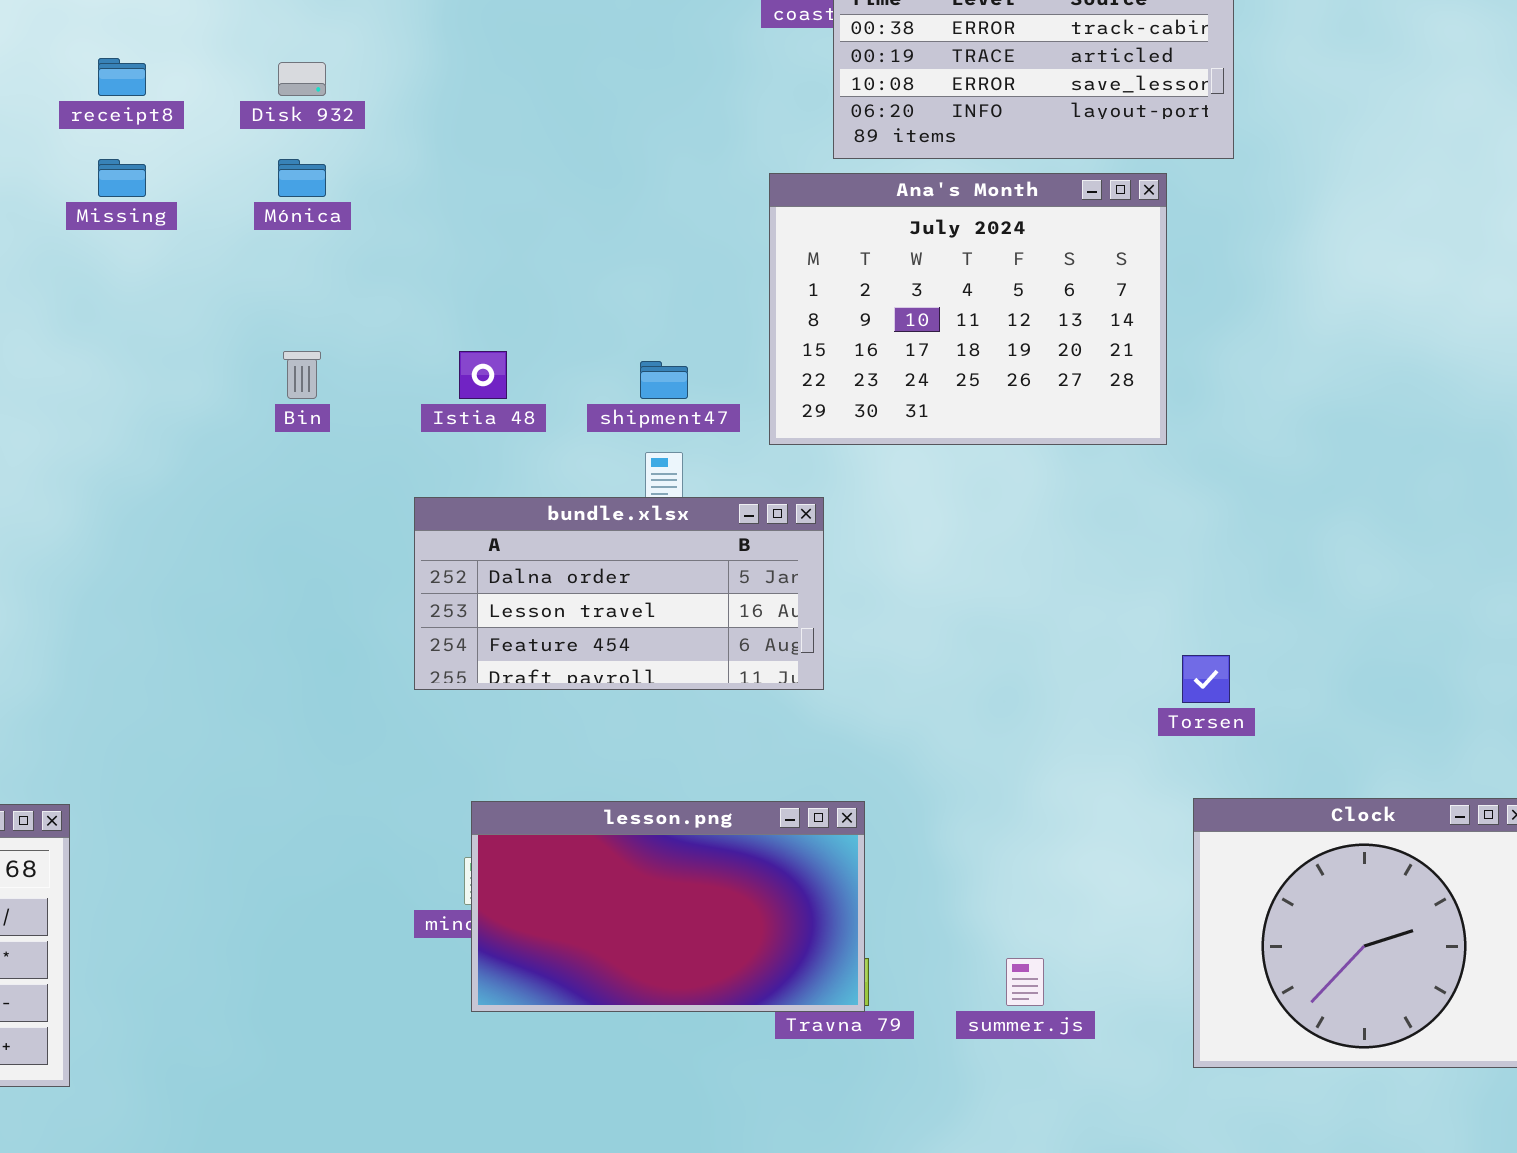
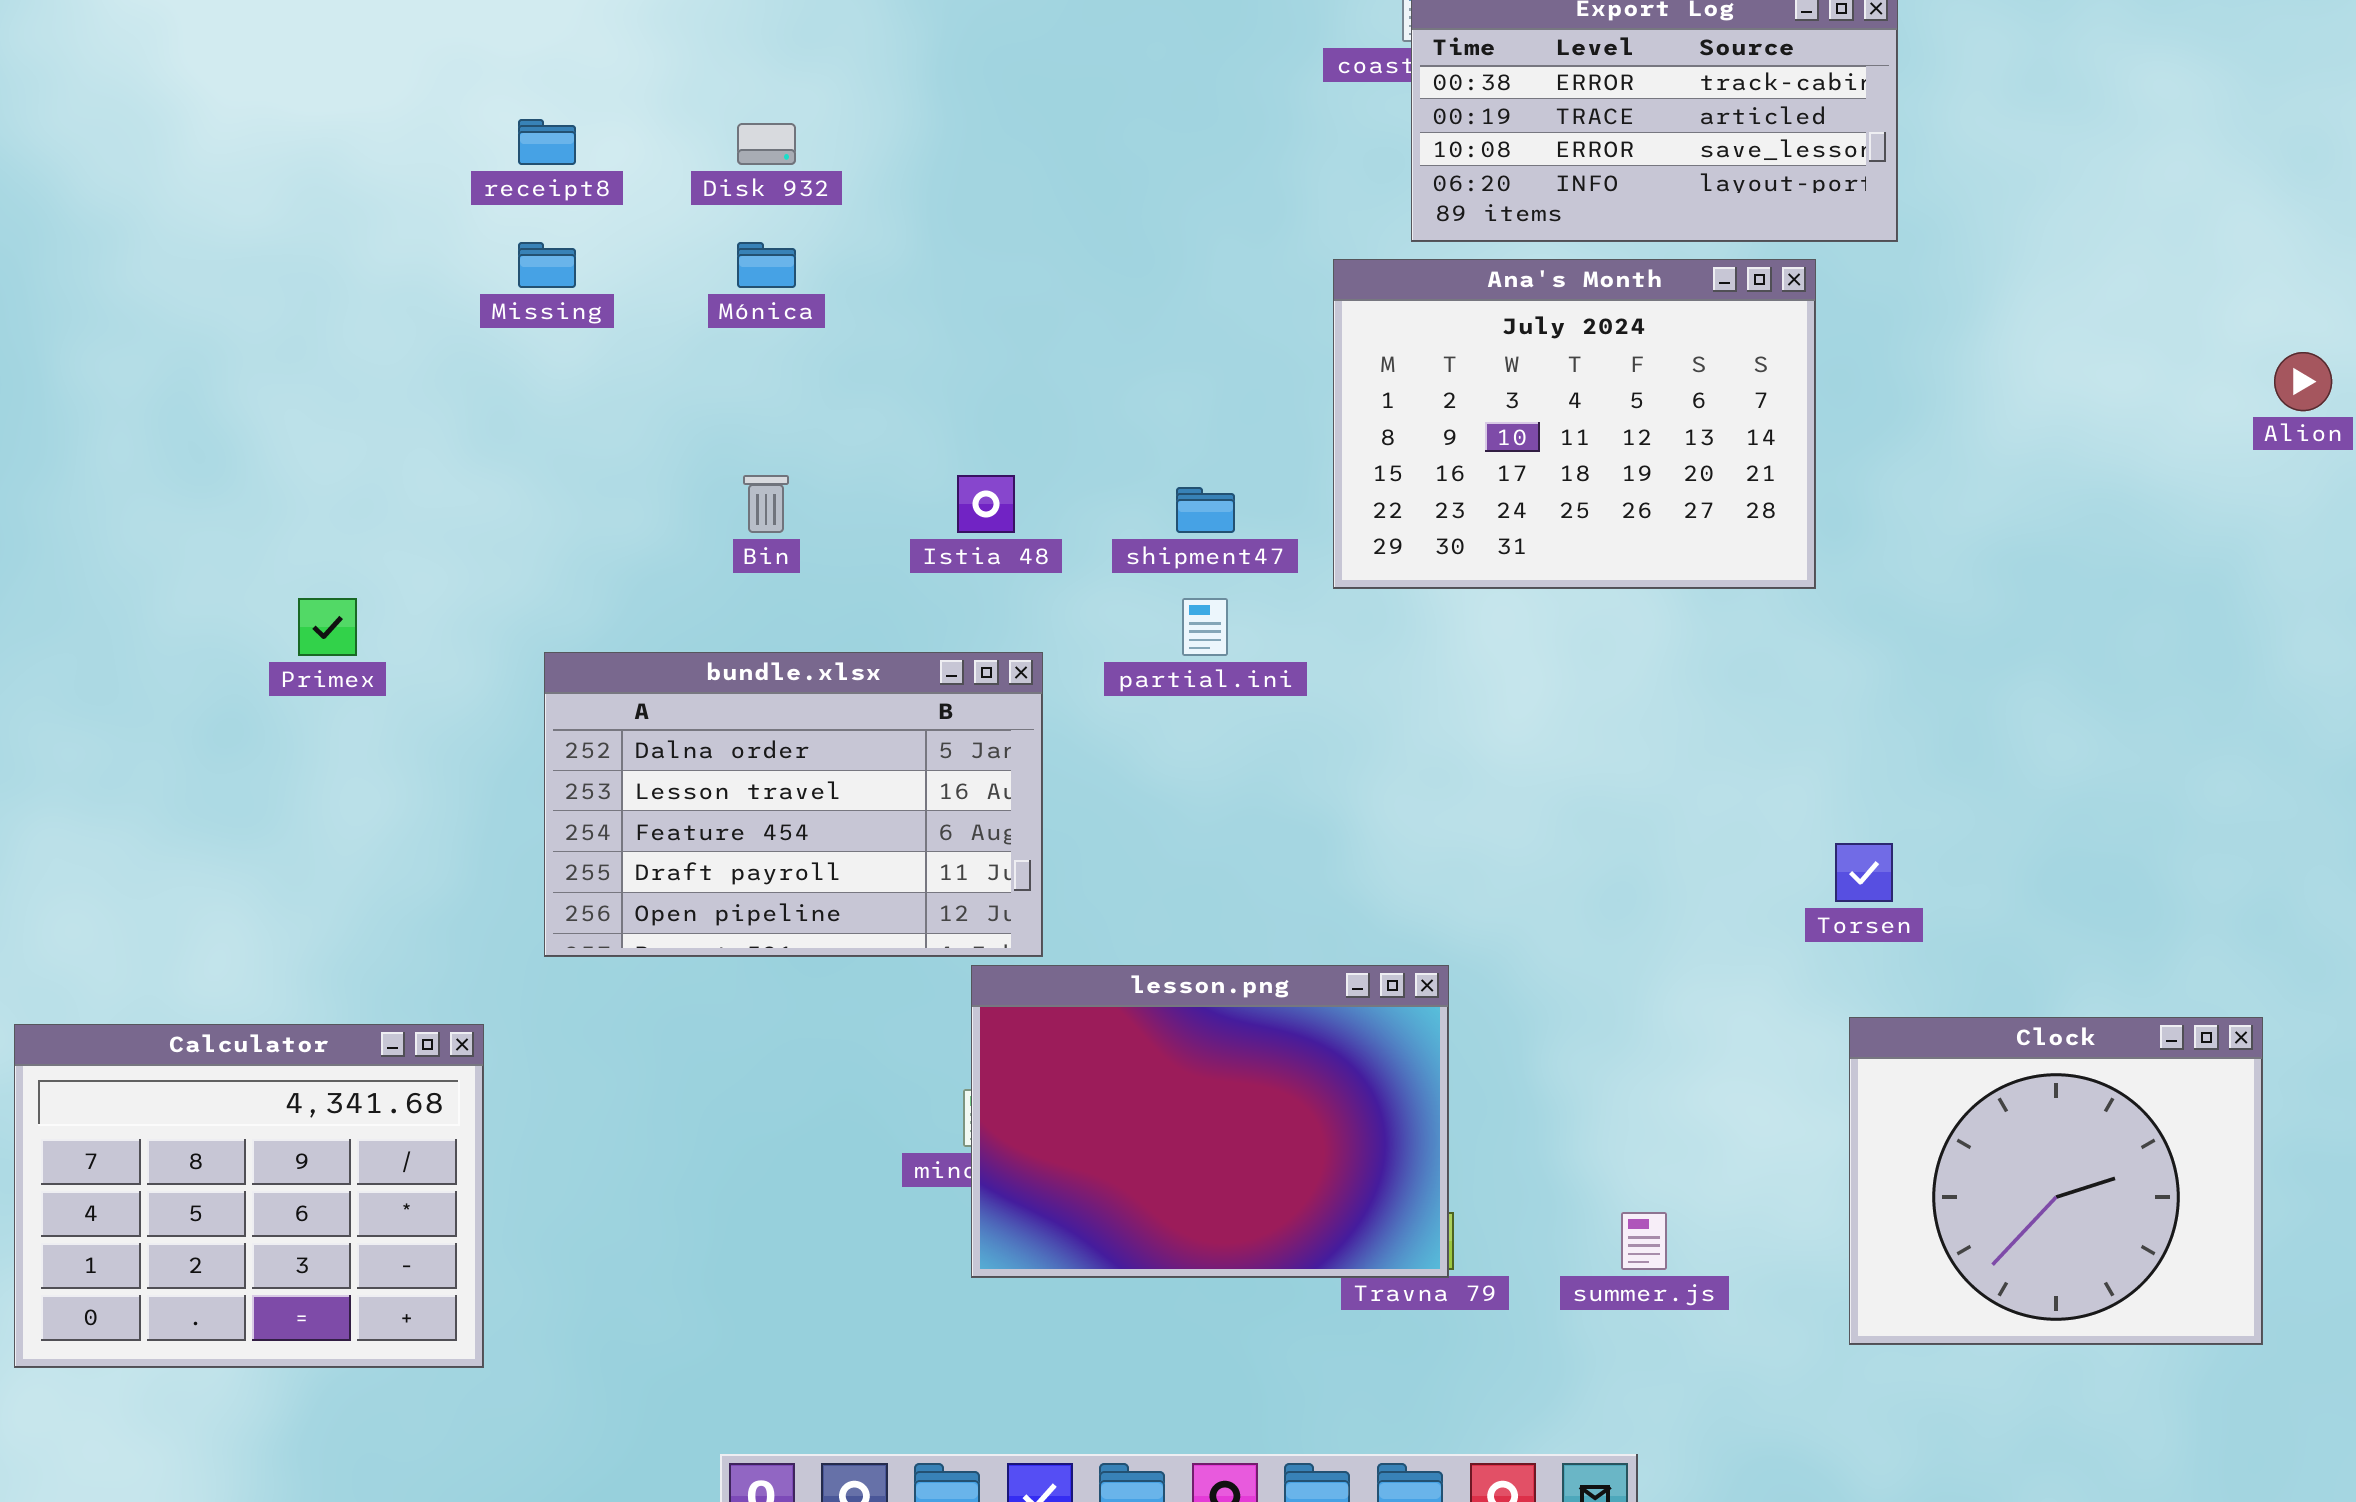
bundle.xlsx: [414,497,824,690] -> [544,652,1043,957], moved, resized
lesson.png: [471,801,865,1012] -> [971,965,1449,1278], resized

